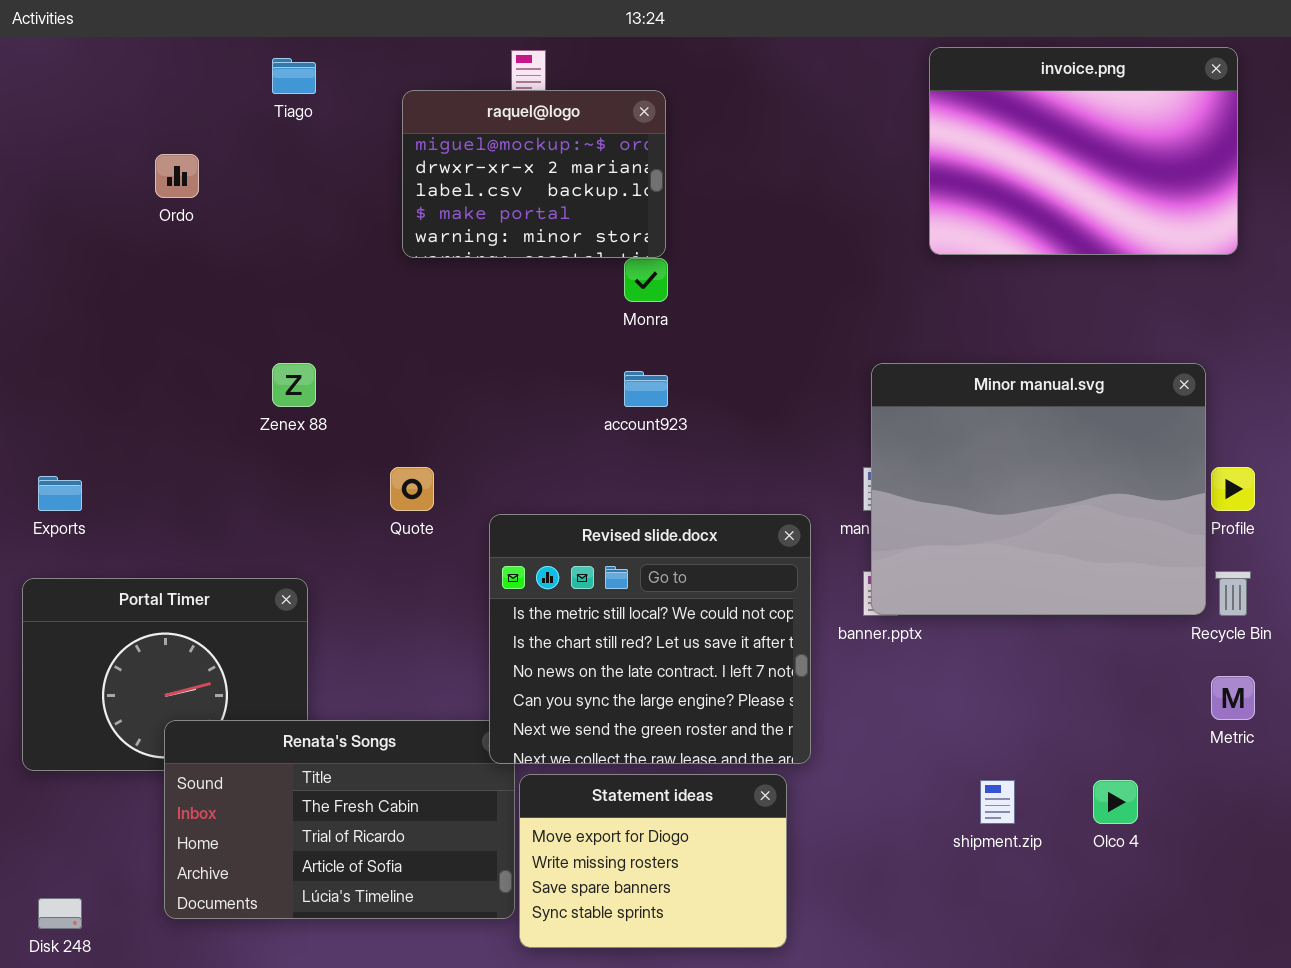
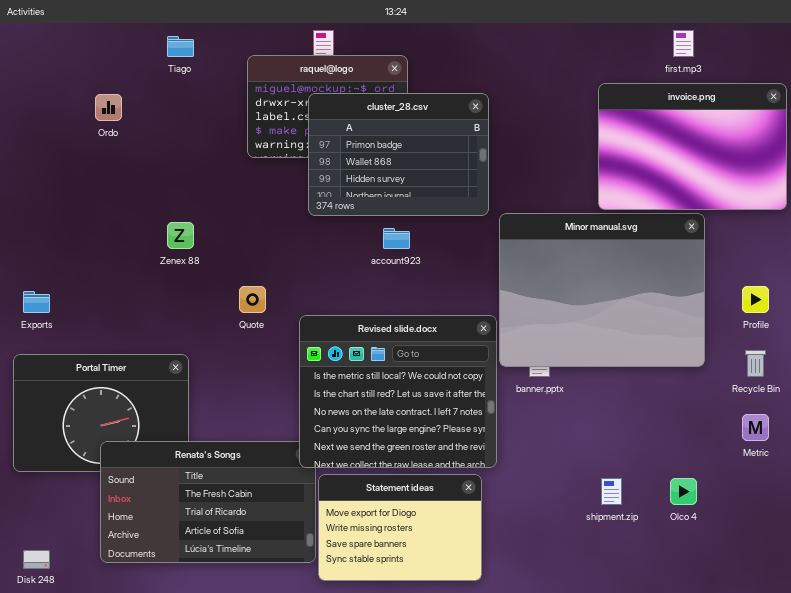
invoice.png: [929,47,1238,255] -> [598,83,787,210], moved
cluster_28.csv: none -> [308,93,489,216], opened
Minor manual.svg: [871,363,1206,615] -> [499,213,705,367], moved

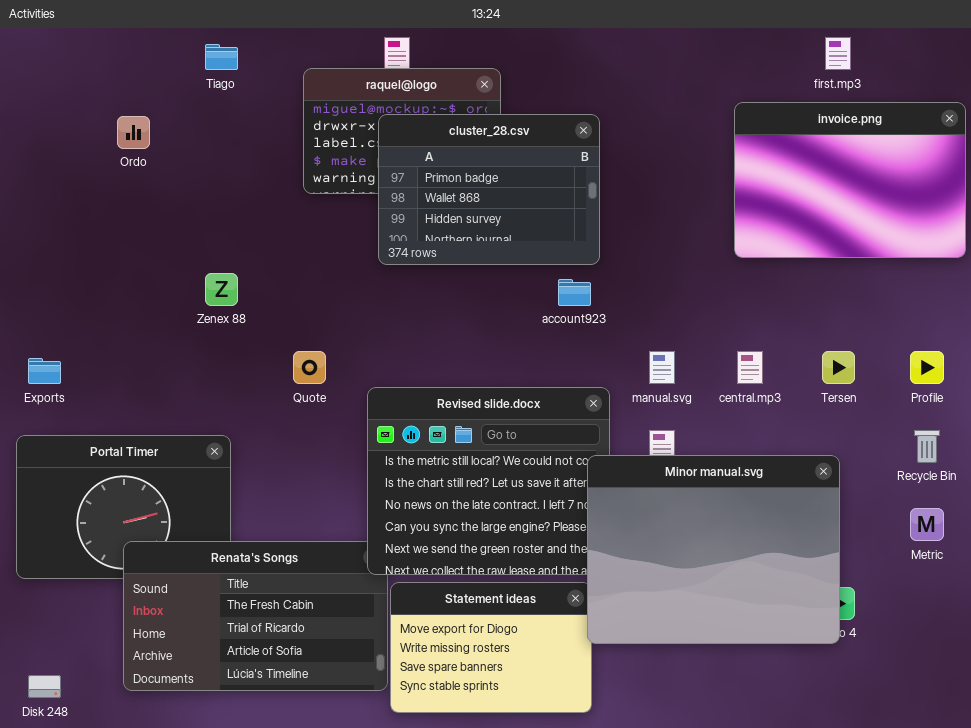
Minor manual.svg: [499,213,705,367] -> [587,455,840,644], moved
account923: [383,228,410,249] -> [558,279,591,306], moved

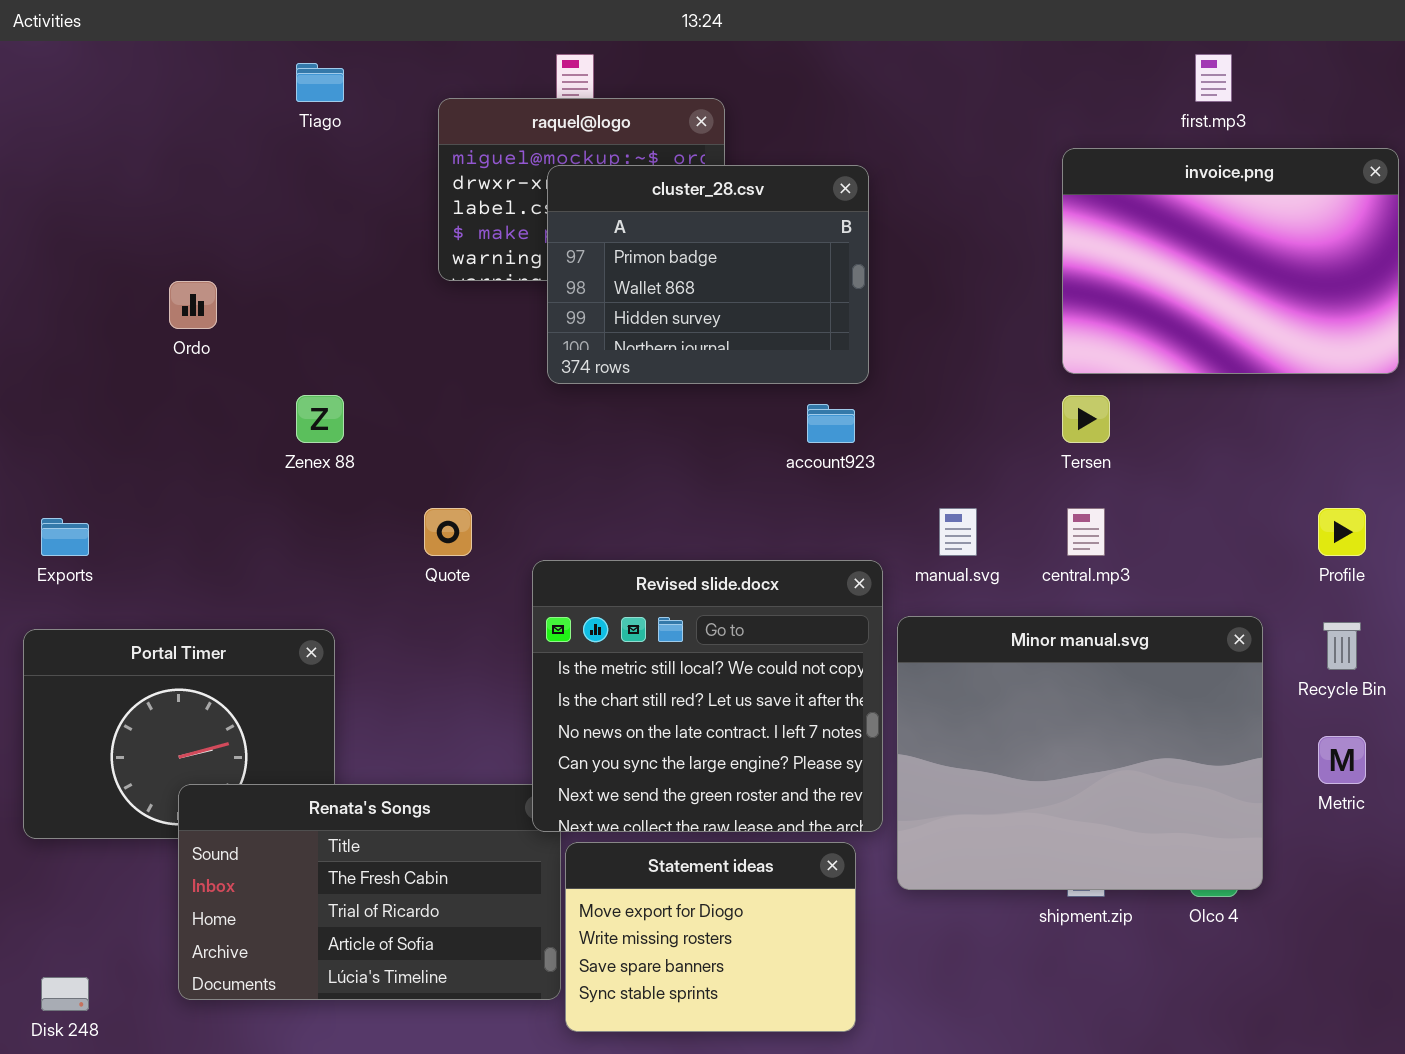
Ordo: [117,116,150,149] -> [169,281,217,329], moved
Tersen: [822,351,855,384] -> [1062,395,1110,443], moved
Minor manual.svg: [587,455,840,644] -> [897,616,1263,890], moved

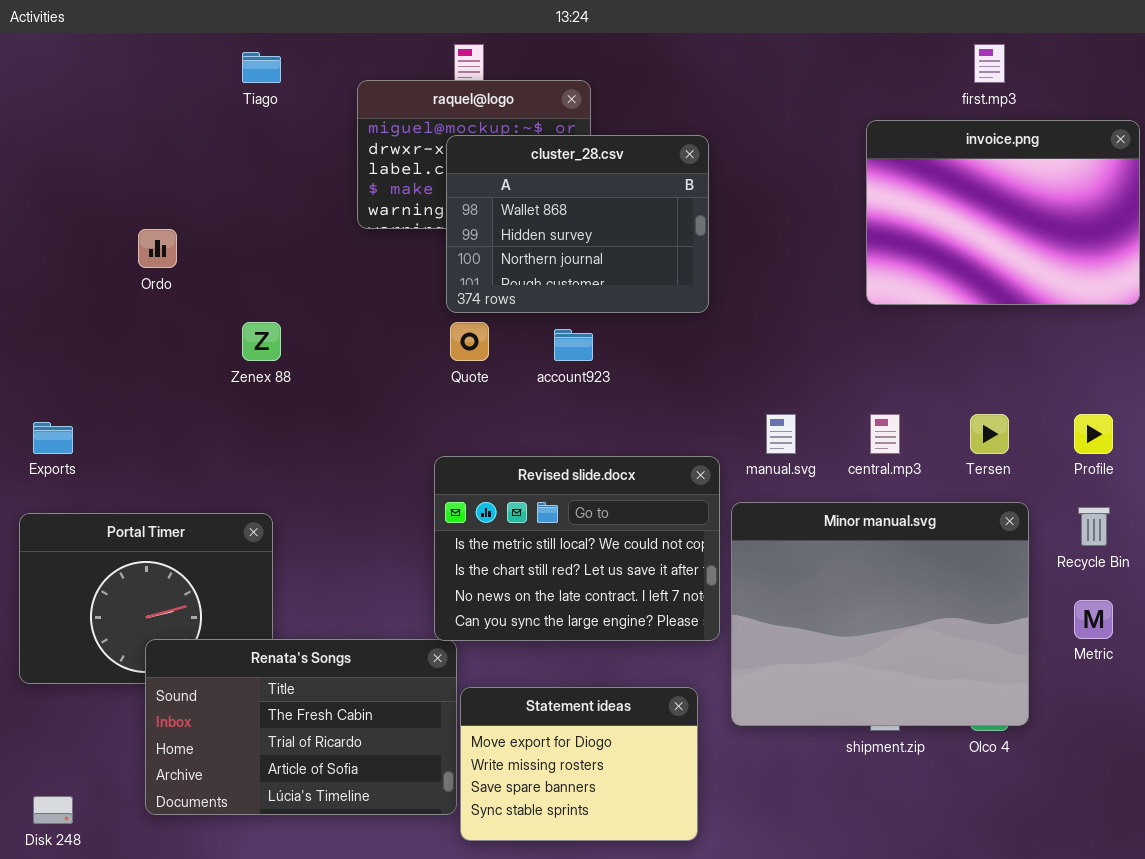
cluster_28.csv: [547,165,869,384] -> [446,135,709,313], scrolled down 1 row
Tersen: [1062,395,1110,443] -> [970,414,1009,454], moved
account923: [807,404,855,443] -> [554,329,593,361], moved
Quote: [424,508,472,556] -> [450,322,489,361], moved
Revised slide.docx: [532,560,883,832] -> [434,456,720,641], resized

